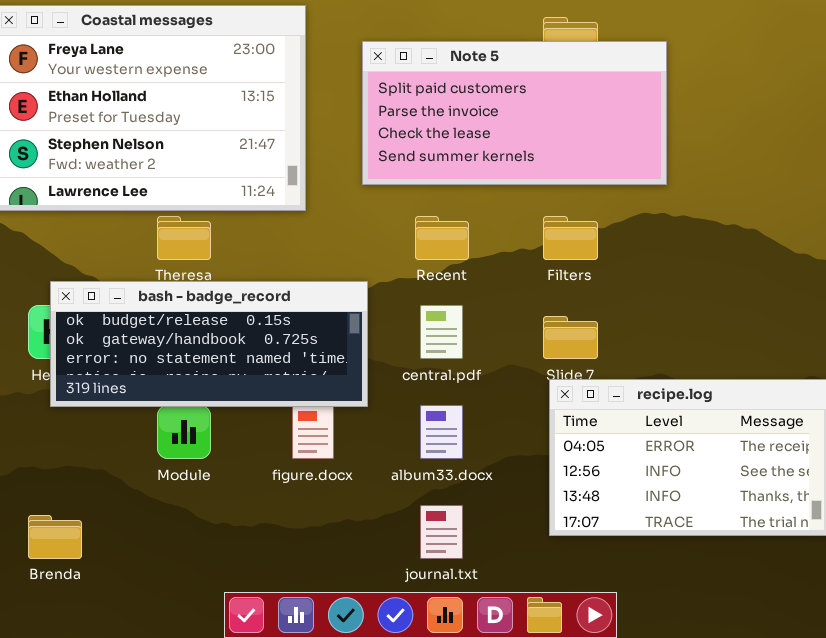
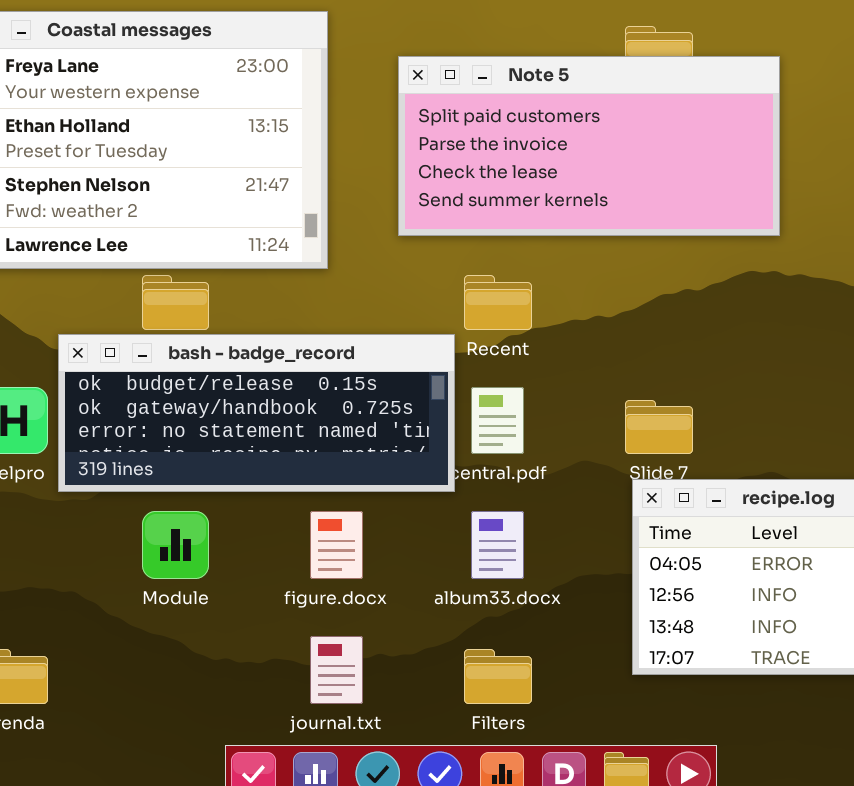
Filters: [543,216,598,260] -> [464,649,532,704], moved
bash - badge_record: [50,281,368,407] -> [58,334,455,492], moved
journal.txt: [420,505,463,559] -> [310,636,363,704], moved

